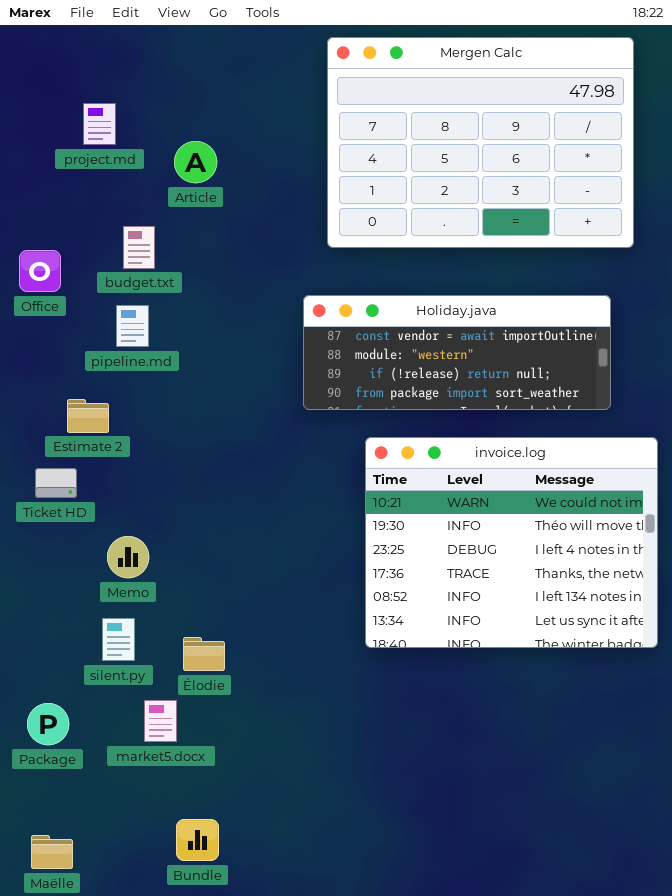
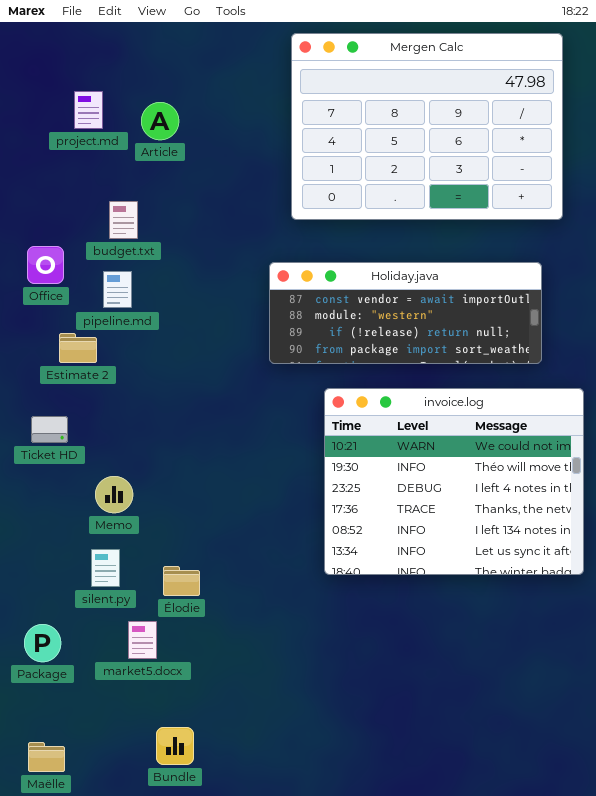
Article: [174,141,217,183] -> [141,102,179,140], moved
Office: [19,250,61,292] -> [27,246,64,284], moved
Estimate 2: [67,399,109,433] -> [59,333,97,363], moved

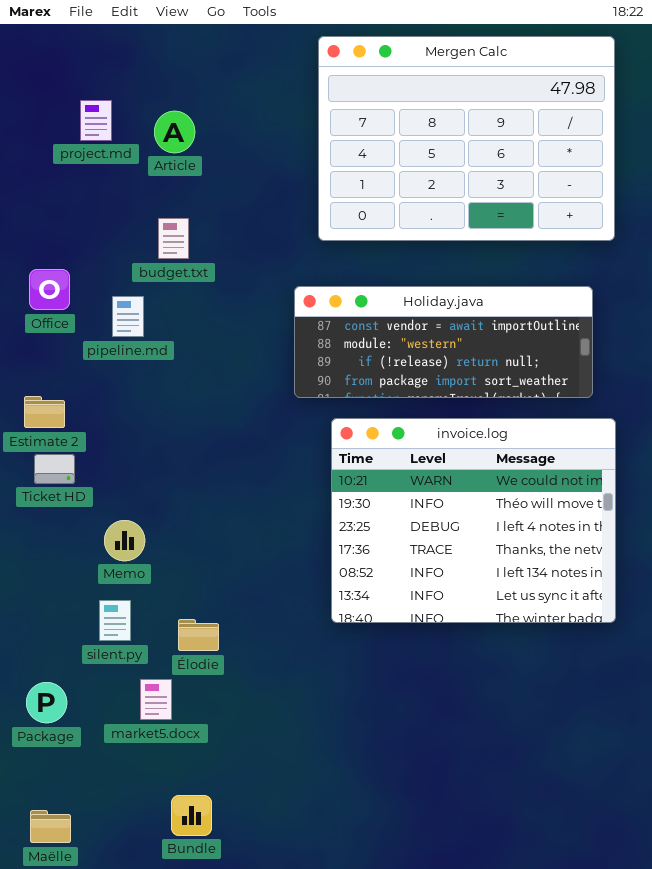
budget.txt: [109,201,138,239] -> [158,218,189,259], moved
Estimate 2: [59,333,97,363] -> [24,396,65,428], moved
invoice.log: [324,388,584,575] -> [331,418,616,623], moved

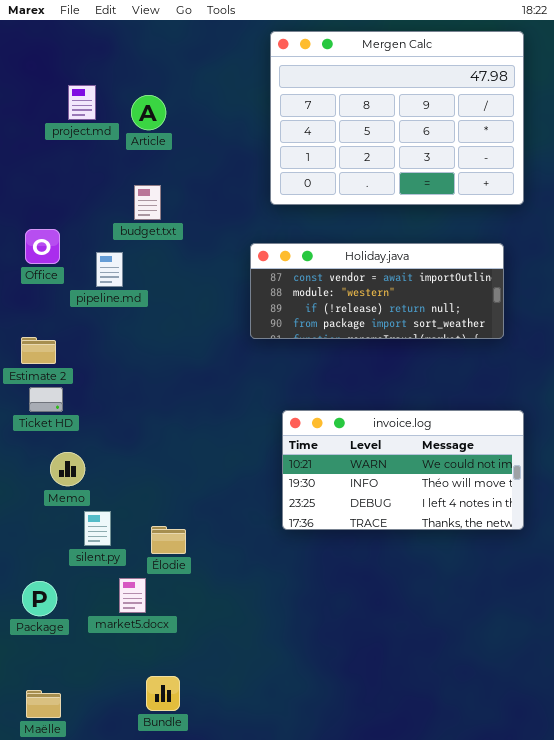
invoice.log: [331,418,616,623] -> [282,410,524,530], resized
Memo: [104,520,145,561] -> [50,452,85,486], moved

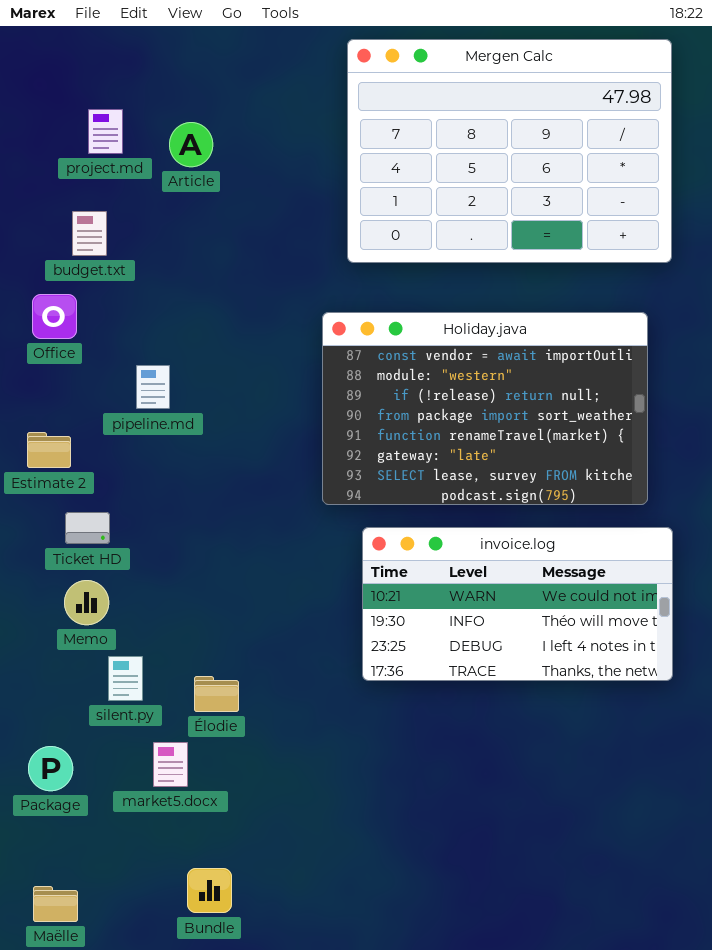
budget.txt: [134,185,161,220] -> [72,211,107,256], moved
Holiday.java: [250,243,504,339] -> [322,312,648,505], resized
pipeline.md: [96,252,123,287] -> [136,365,170,409], moved
Ticket HD: [29,387,63,412] -> [65,512,110,544], moved

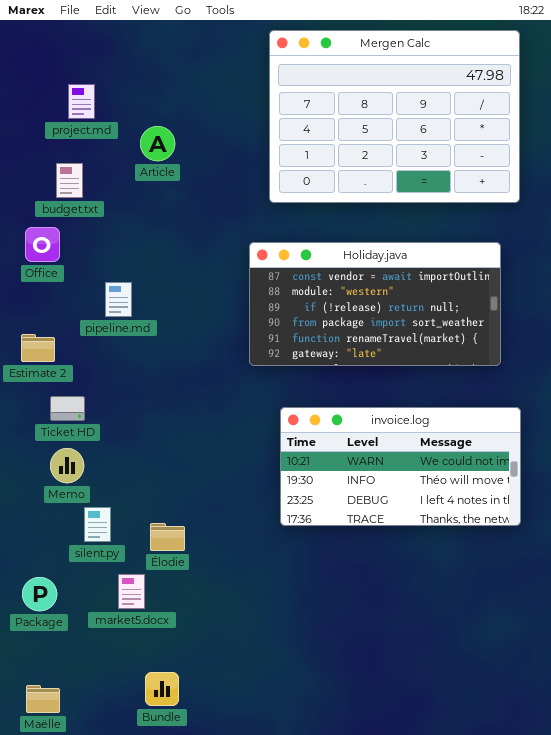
Article: [169,122,213,167] -> [140,126,175,161], moved
Holiday.java: [322,312,648,505] -> [249,242,501,366], resized

